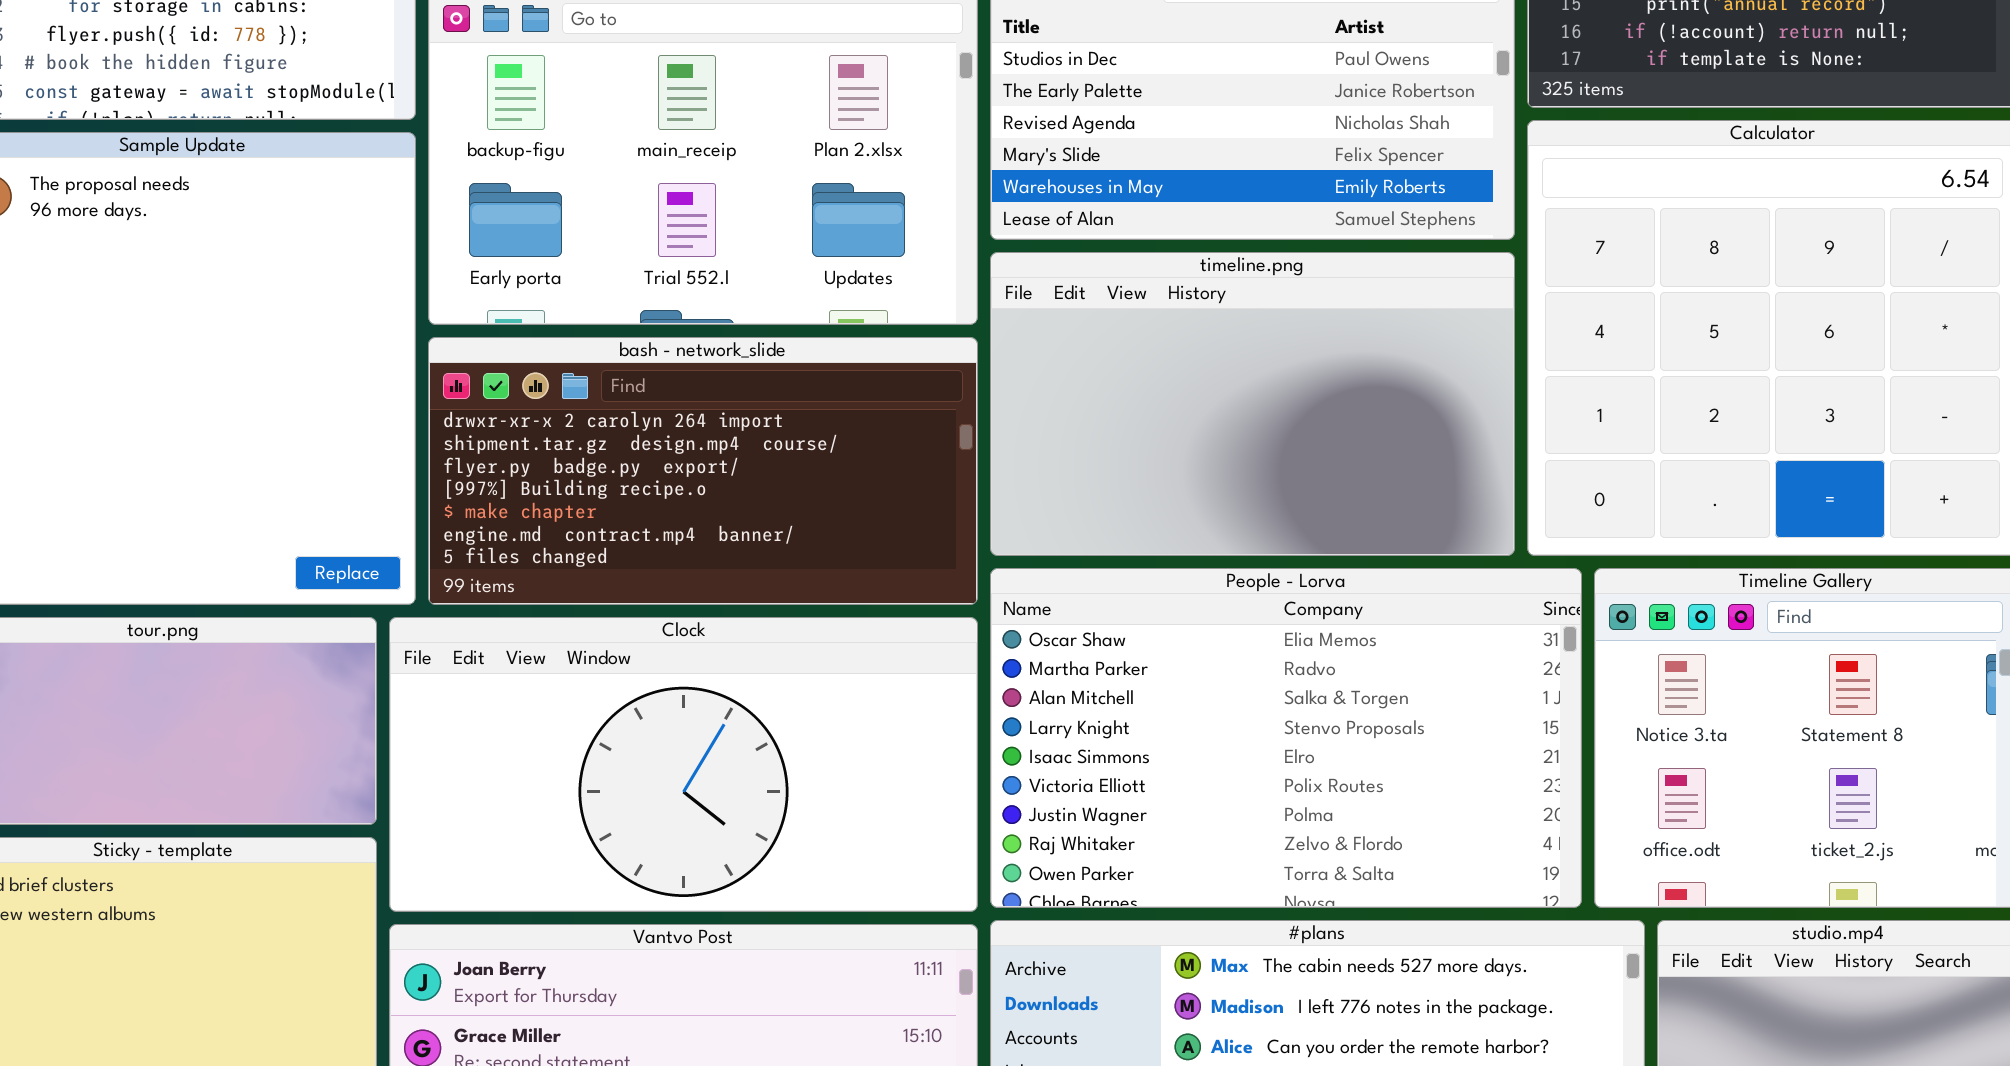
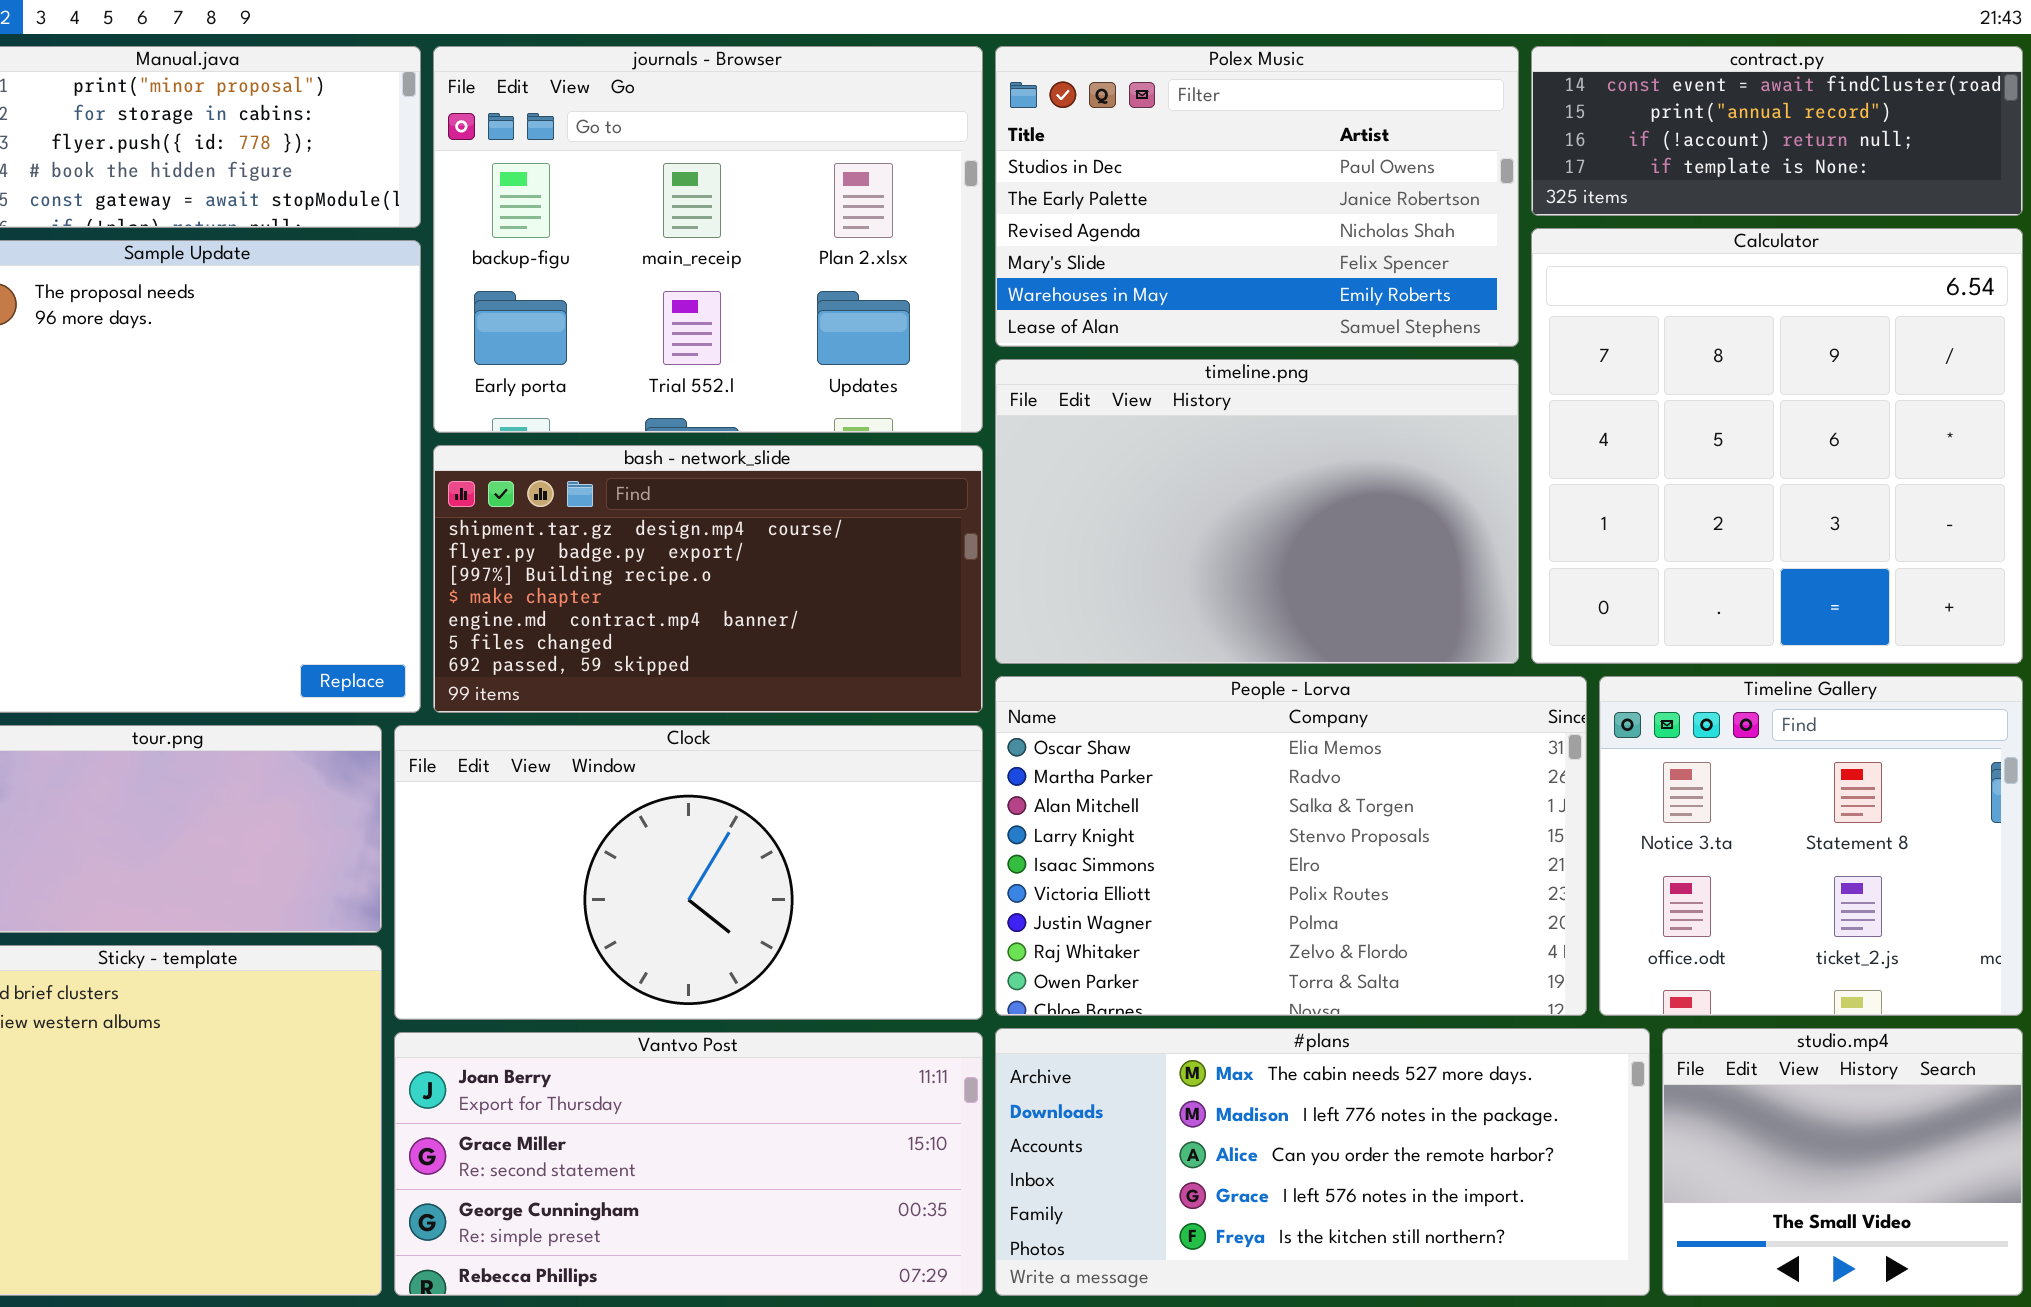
bash - network_slide: [428,337,978,605] -> [433,445,983,713], scrolled down 1 row

